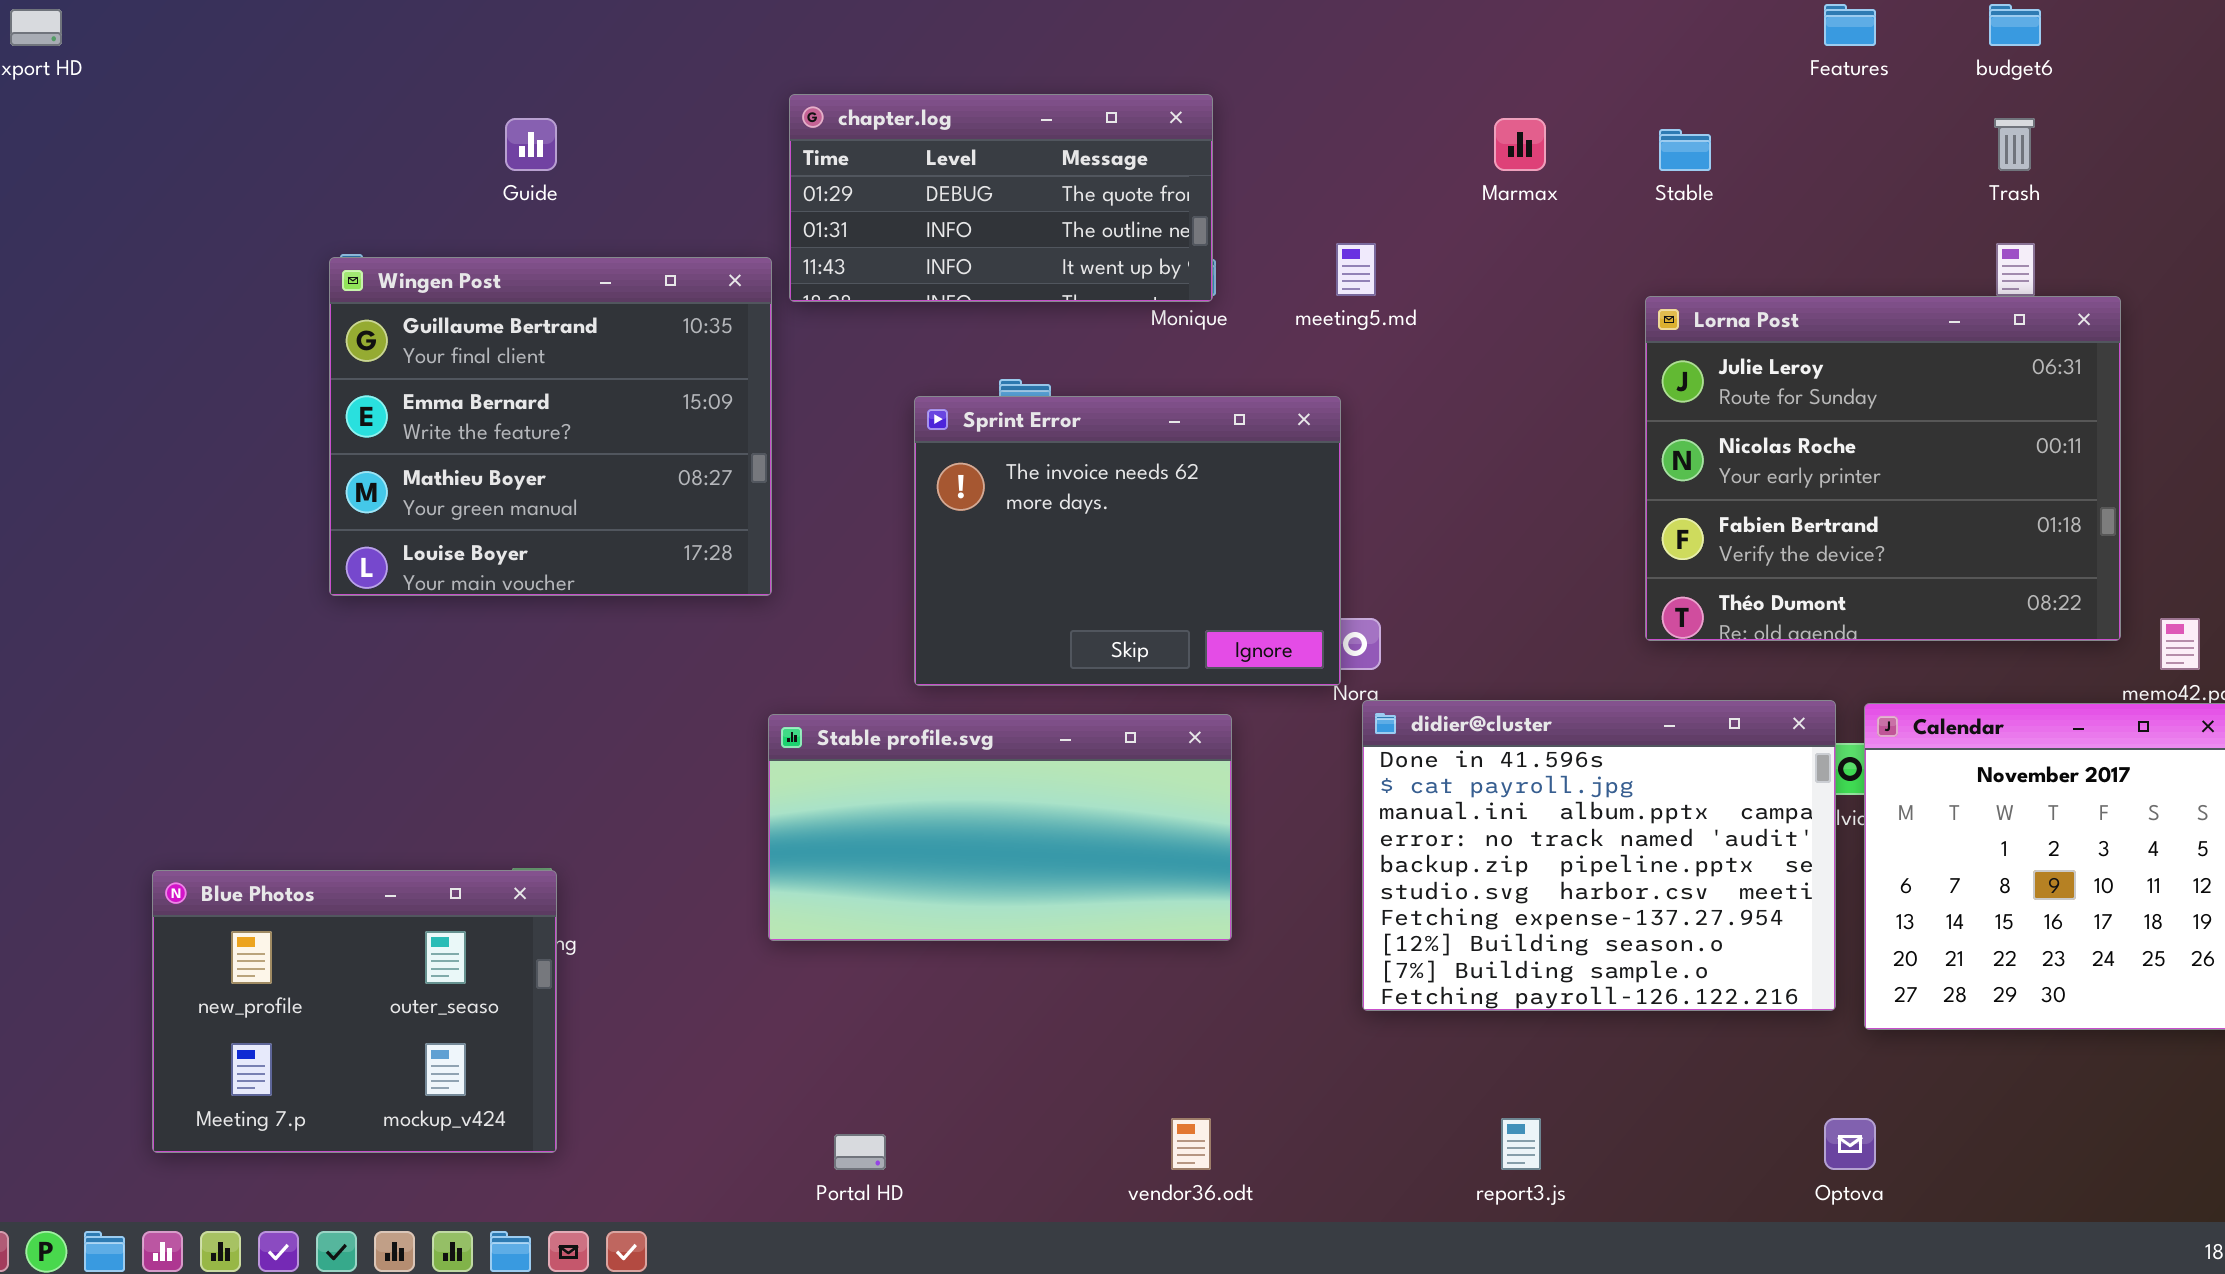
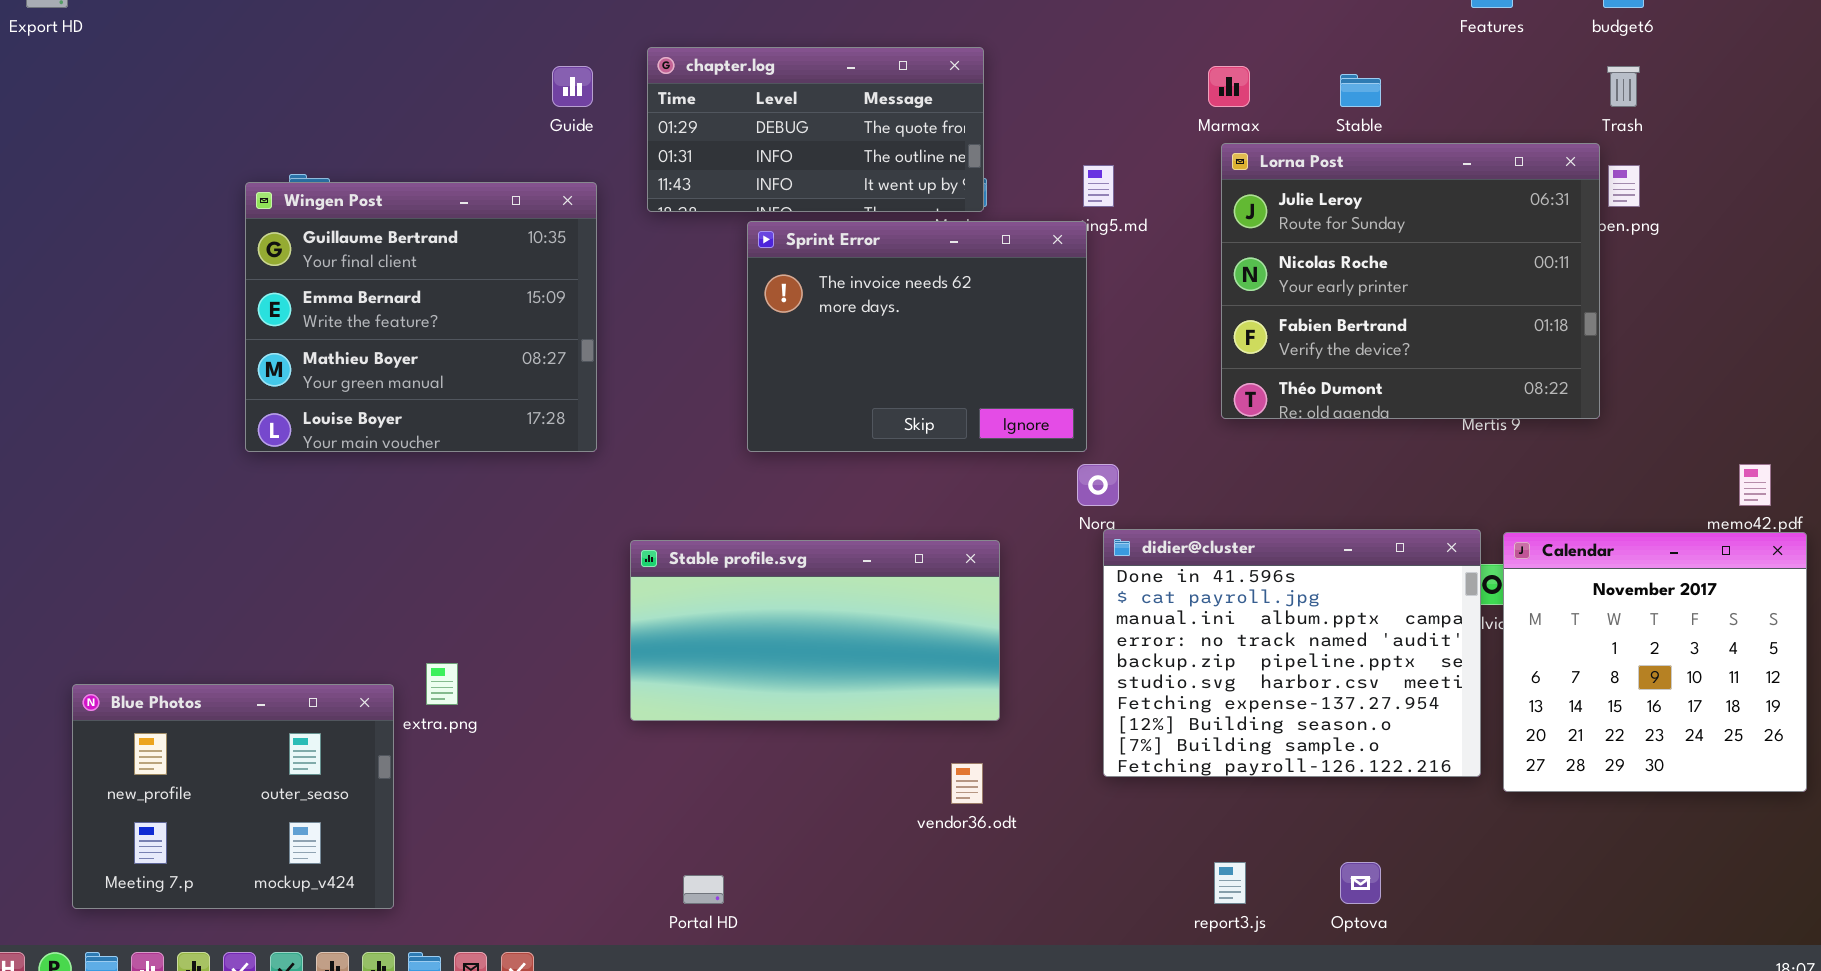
Guide: [505,118,557,171] -> [552,66,593,107], moved
Wingen Post: [329,257,772,596] -> [245,182,597,452], moved
Lorna Post: [1645,296,2121,641] -> [1221,143,1600,419], moved
Sprint Error: [914,396,1341,686] -> [747,221,1087,452], moved
Blue Photos: [152,870,557,1153] -> [72,684,394,909], moved
vendor36.odt: [1171,1118,1211,1170] -> [951,763,983,804], moved
Optova: [1824,1118,1876,1170] -> [1340,862,1381,904], moved

